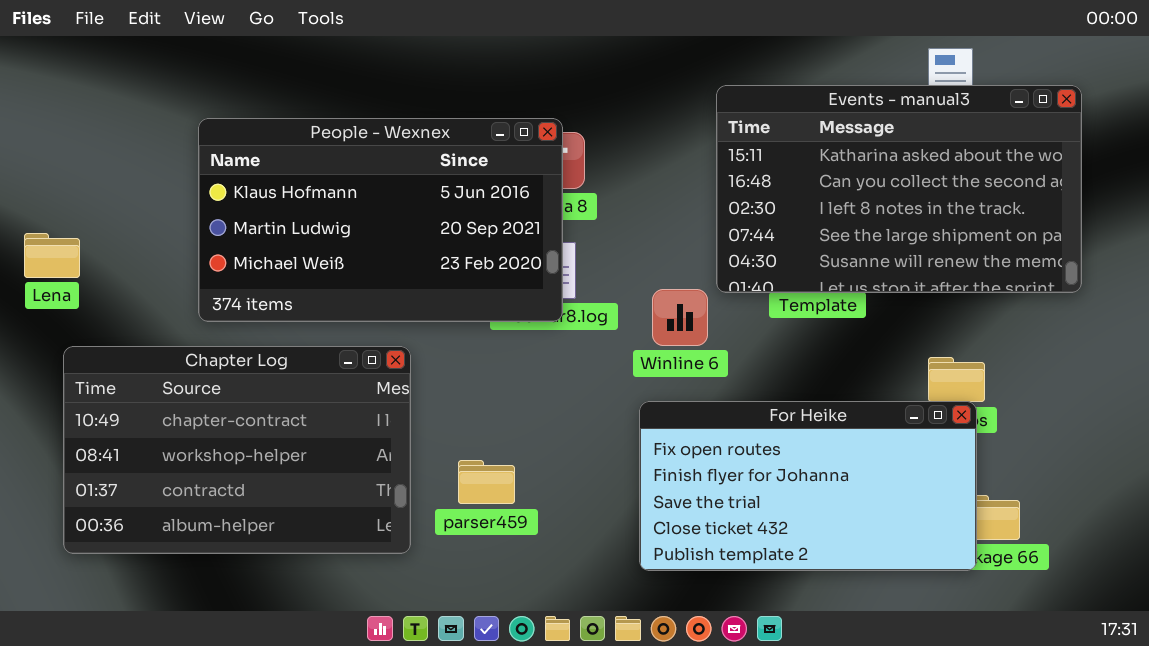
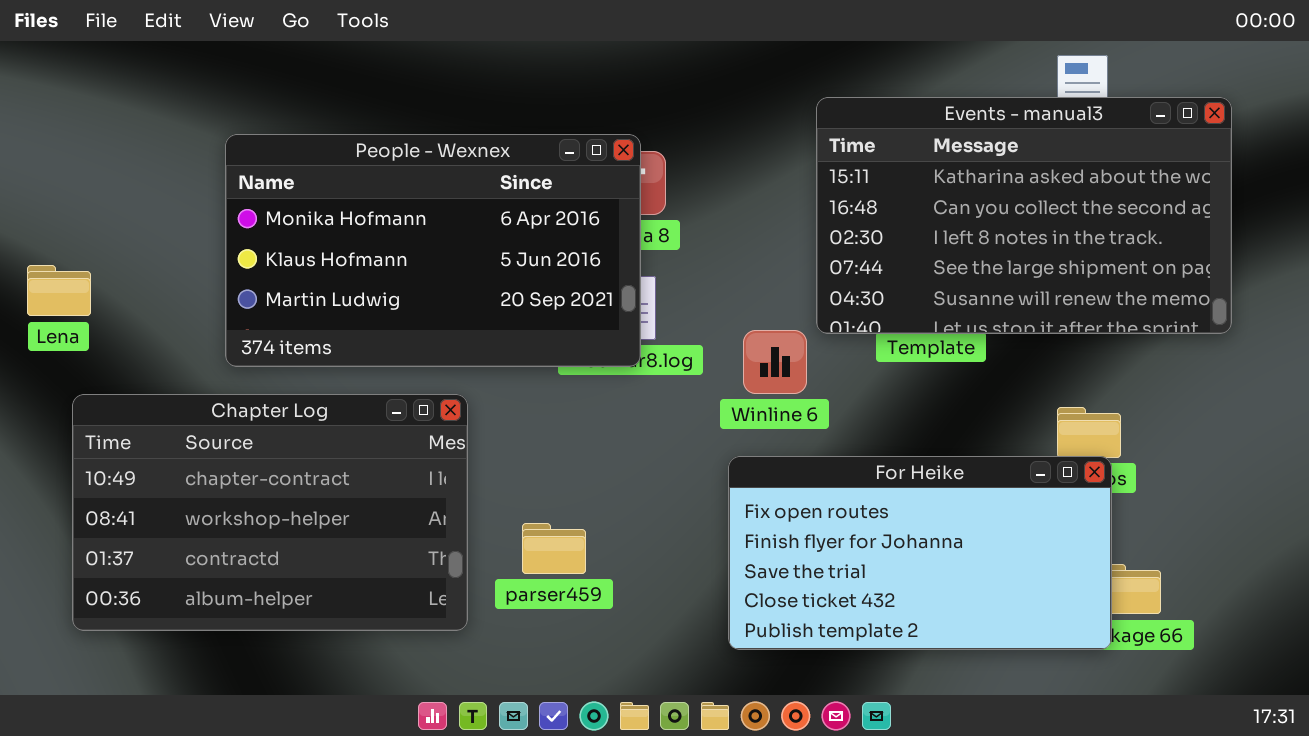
People - Wexnex: [198,118,563,322] -> [225,134,641,367], scrolled up 1 row

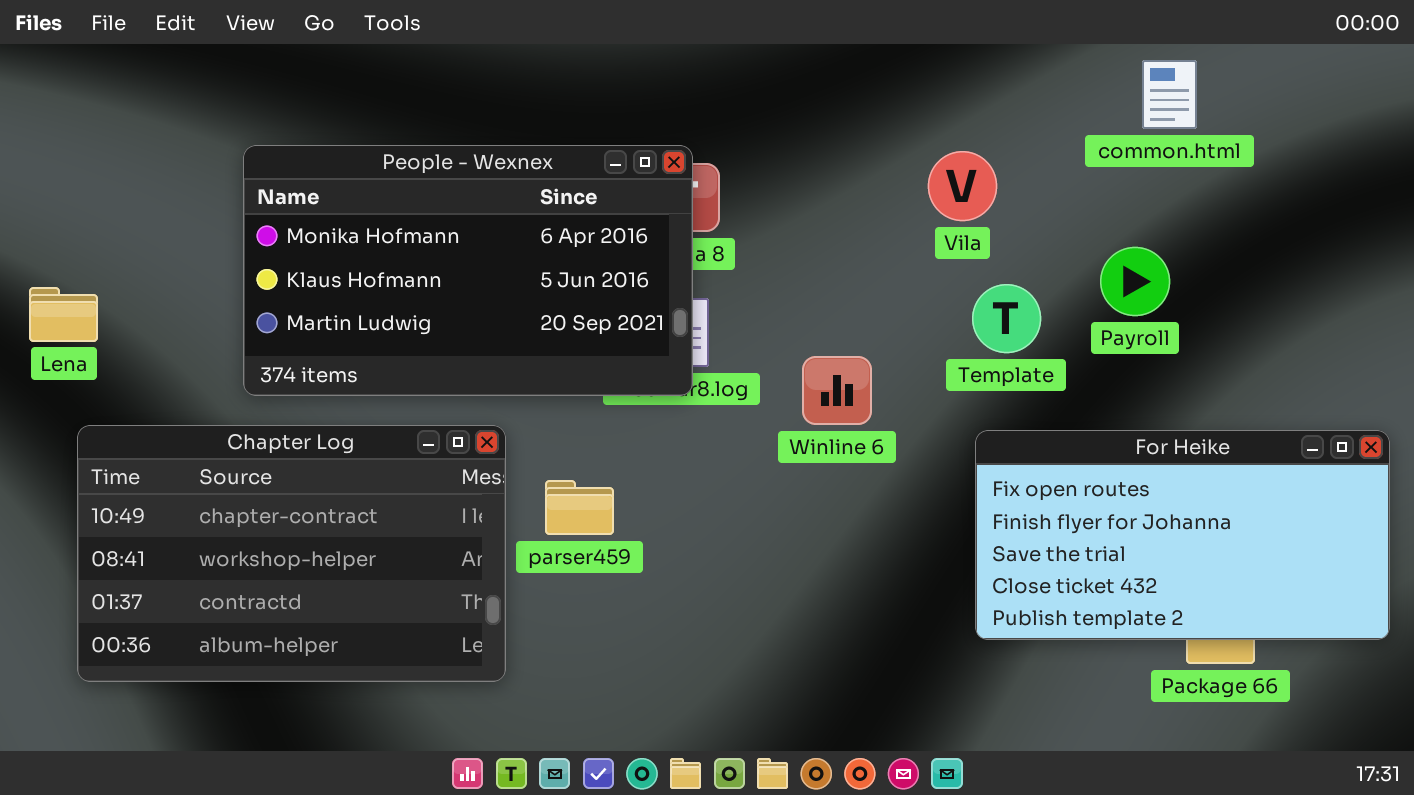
Events - manual3: [816,97,1232,334] -> none, closed
For Heike: [728,456,1112,650] -> [975,430,1390,640], moved
parser459: [522,523,586,574] -> [545,480,614,535], moved

